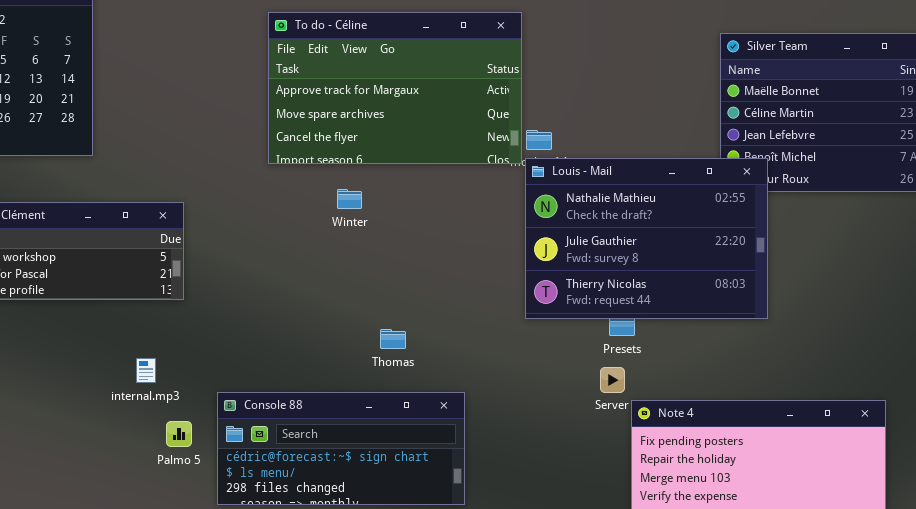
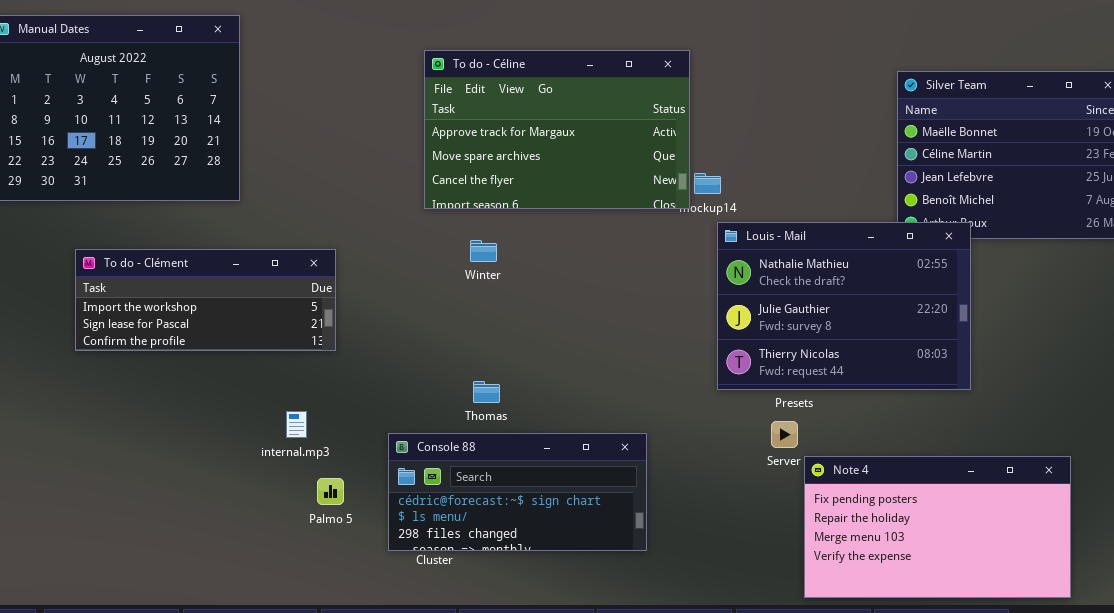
Louis - Mail: [525,158,768,319] -> [717,222,971,390], moved
Winter: [337,189,362,209] -> [470,240,497,262], moved
Thomas: [380,329,406,349] -> [473,381,500,403], moved
Console 88: [217,392,465,505] -> [388,433,647,551], moved

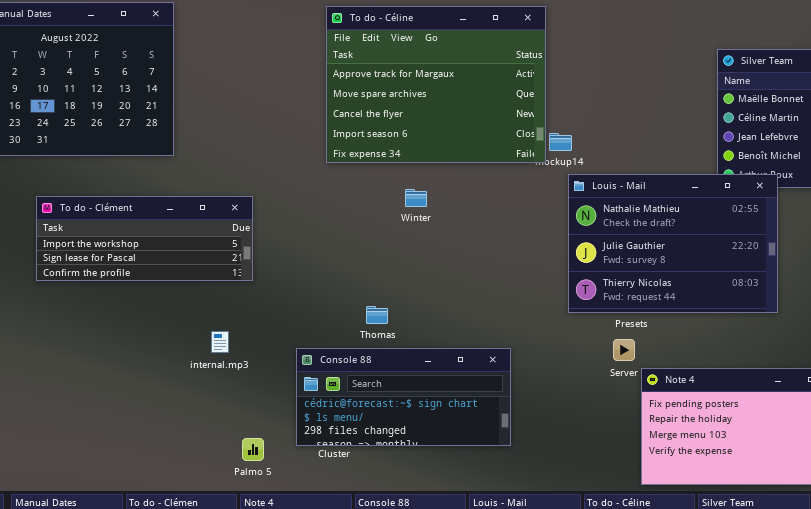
To do - Céline: [424,50,690,209] -> [326,6,546,163], resized
Winter: [470,240,497,262] -> [405,189,427,207], moved
Palmo 5: [317,478,344,505] -> [242,438,264,461], moved

